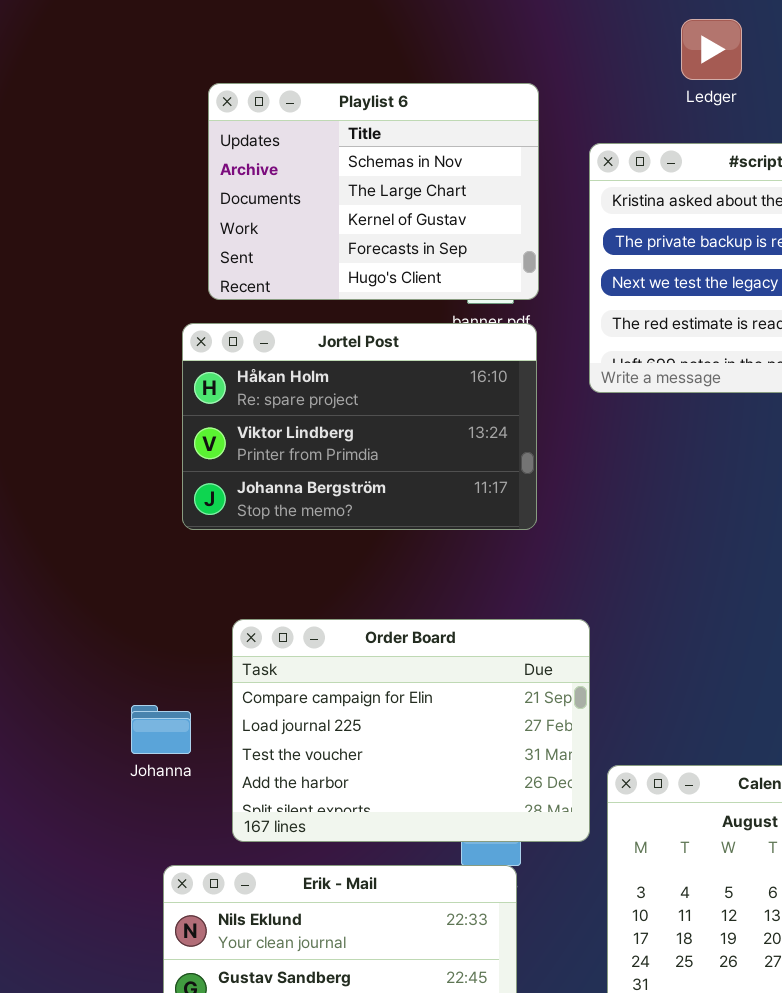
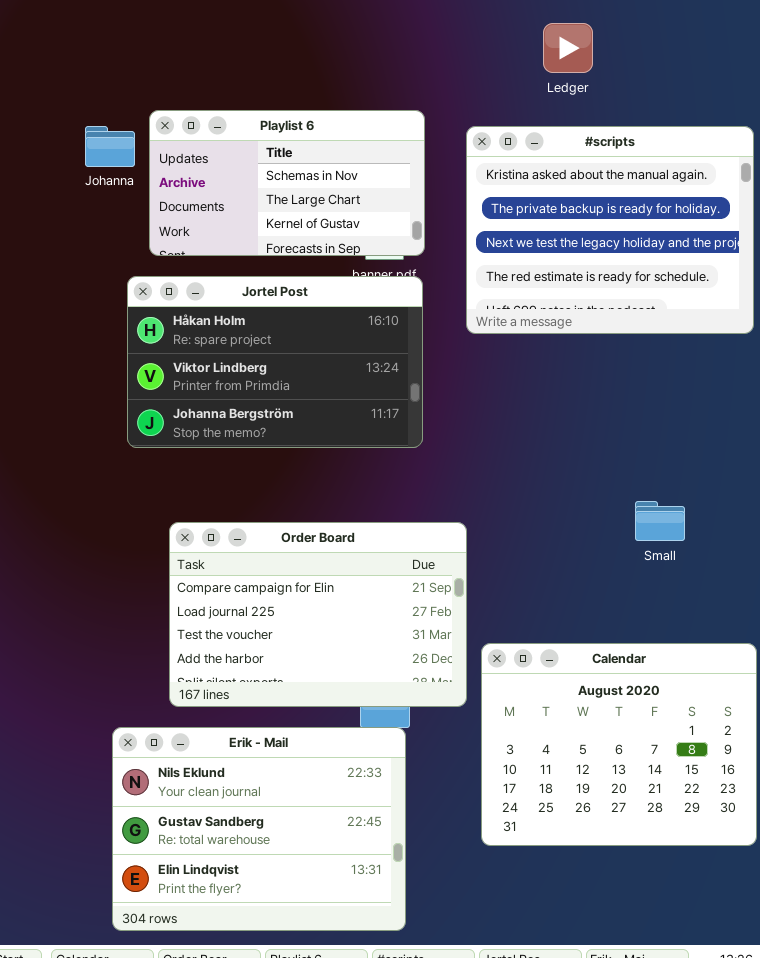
Playlist 6: [208,83,539,300] -> [149,110,425,256], resized
Johanna: [131,705,191,754] -> [85,126,135,167], moved

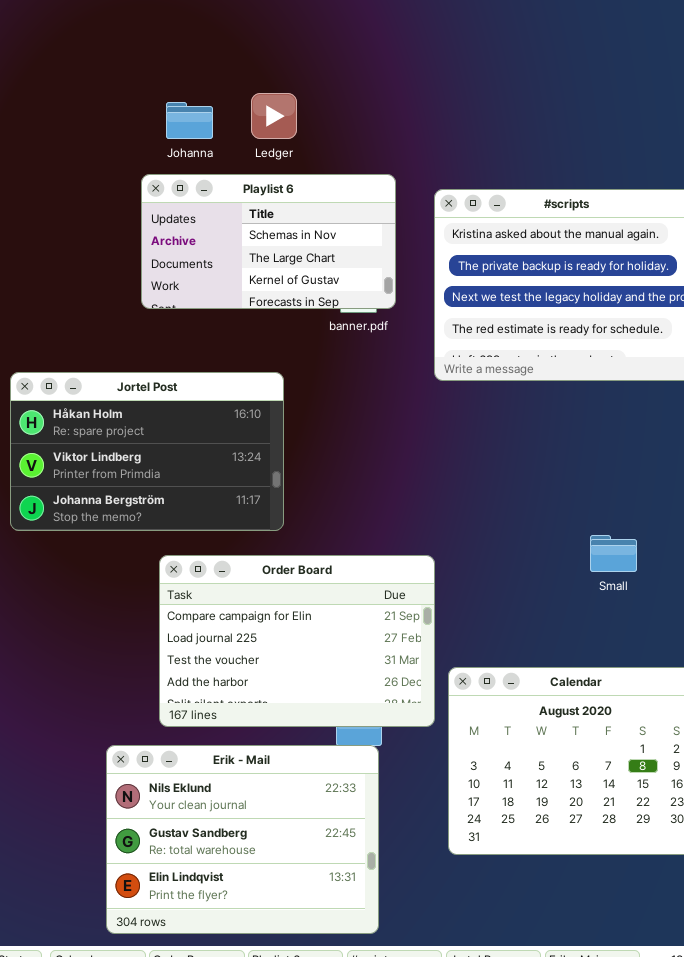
Ledger: [543,23,593,73] -> [251,93,297,139], moved
Johanna: [85,126,135,167] -> [166,102,213,139], moved
Jortel Post: [127,276,423,448] -> [10,372,284,531], moved

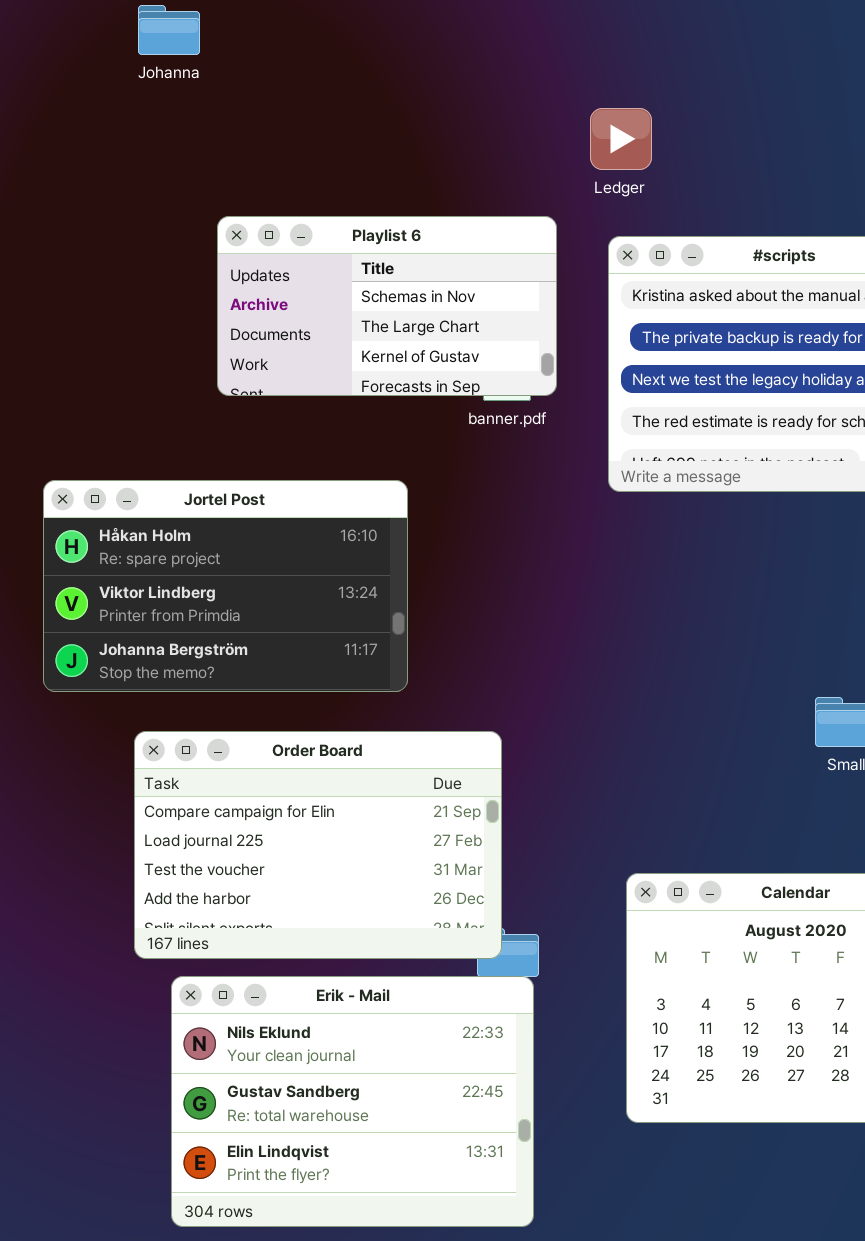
Ledger: [251,93,297,139] -> [590,108,652,170], moved
Johanna: [166,102,213,139] -> [138,5,200,55], moved
Order Board: [159,555,435,727] -> [134,731,502,959], moved

